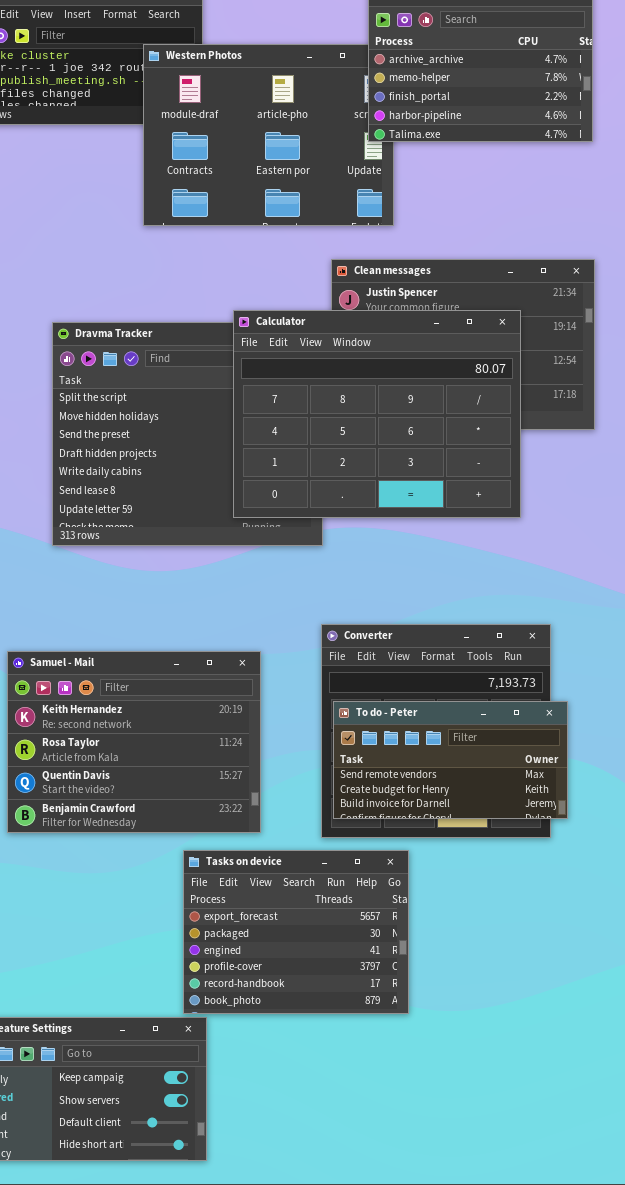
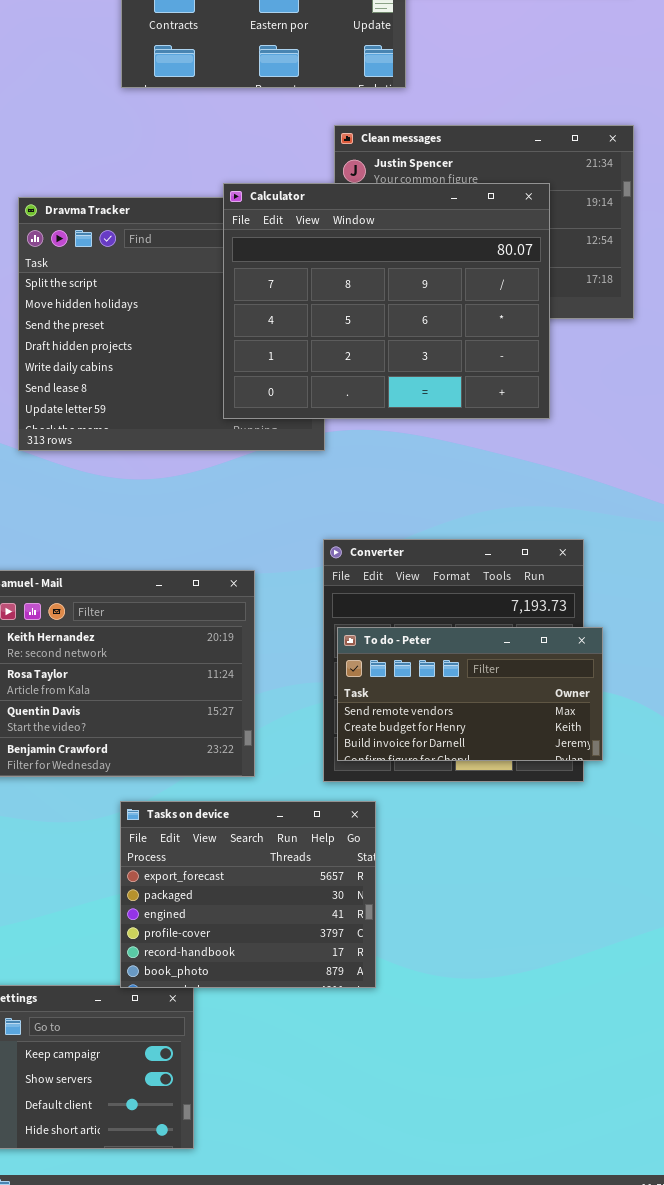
Tasks on device: [183,850,409,1014] -> [120,801,376,988], moved

